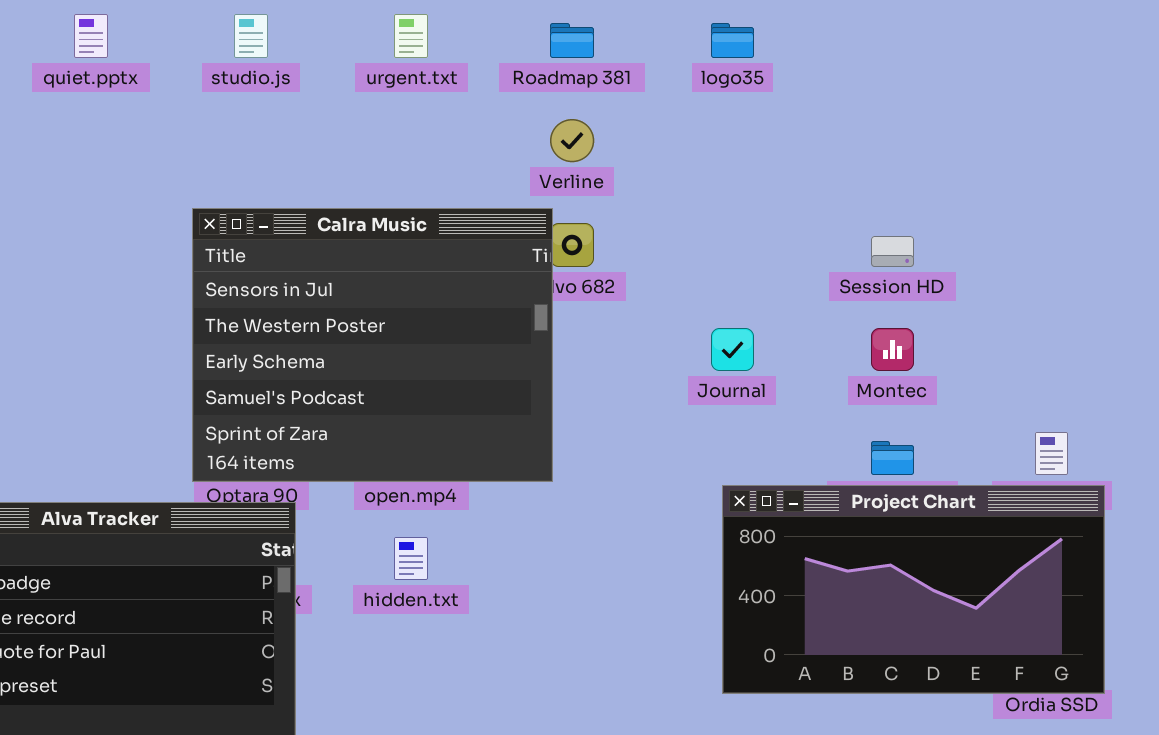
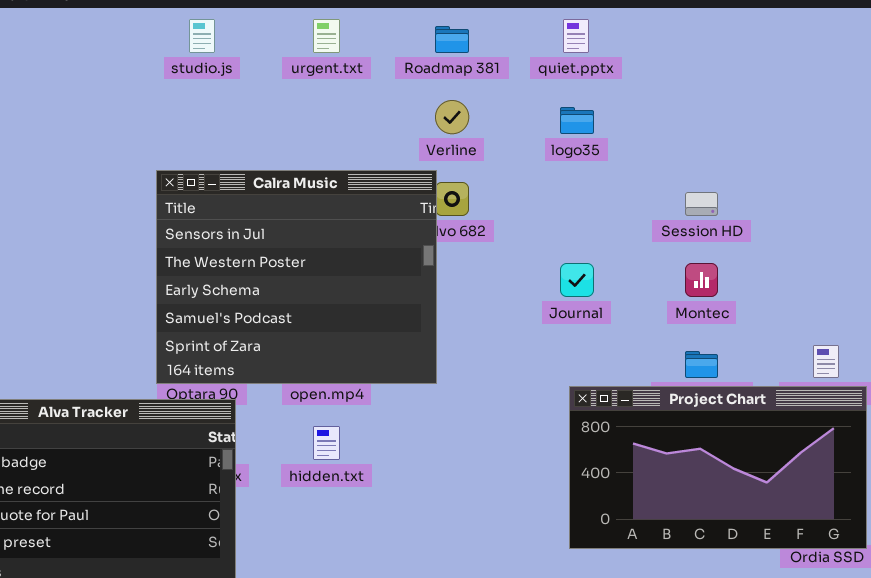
quiet.pptx: [74,14,108,58] -> [563,19,589,53], moved
logo35: [711,23,754,58] -> [560,107,594,134], moved

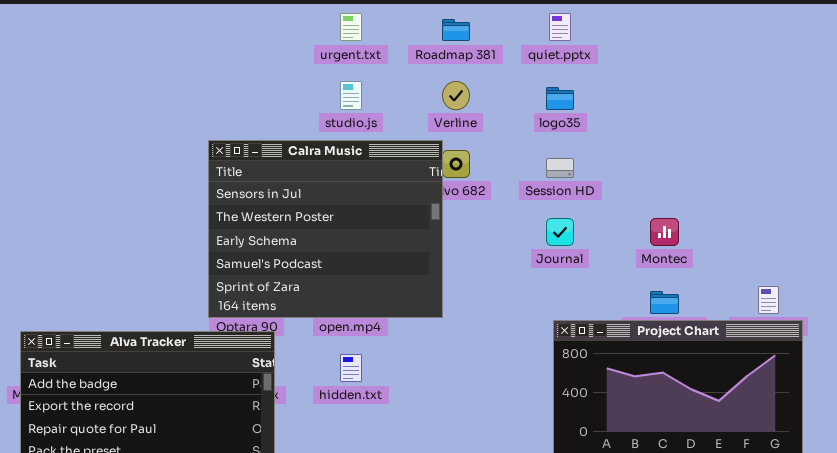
studio.js: [189,19,215,53] -> [340,81,362,110], moved
Session HD: [685,192,718,216] -> [546,158,574,178], moved

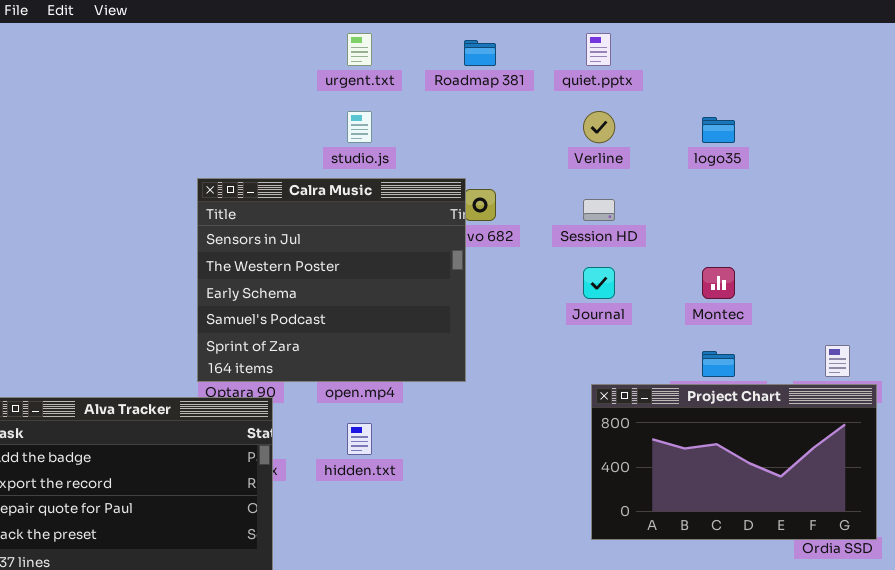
Verline: [442,81,470,110] -> [583,111,615,143], moved
logo35: [546,87,574,110] -> [702,117,735,143], moved

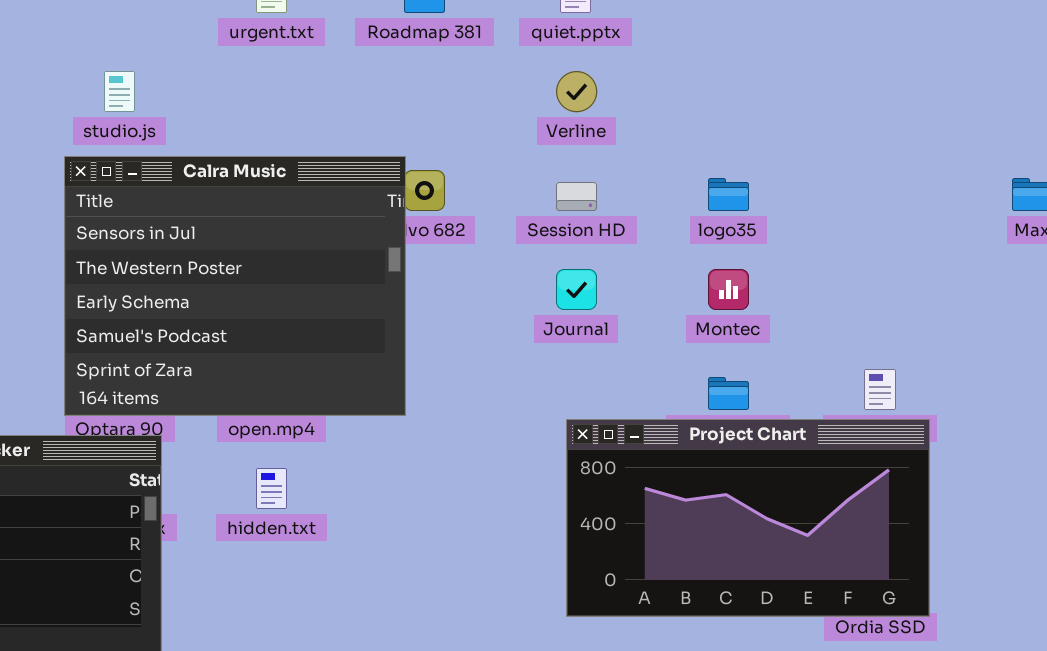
studio.js: [347,111,372,143] -> [104,71,135,112], moved
logo35: [702,117,735,143] -> [708,178,749,211], moved

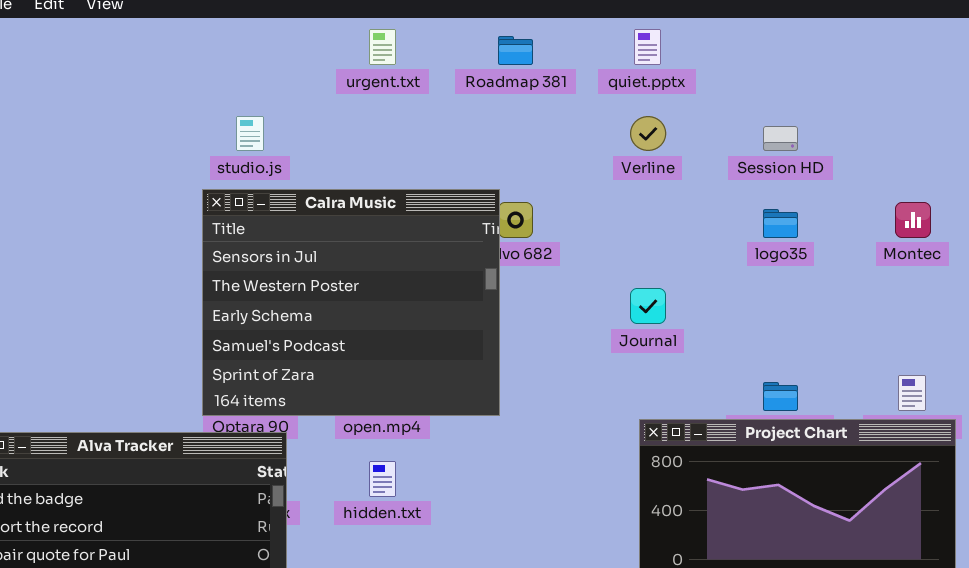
Session HD: [556,182,597,211] -> [763,126,798,151], moved
Montec: [708,269,749,310] -> [895,202,931,238], moved

